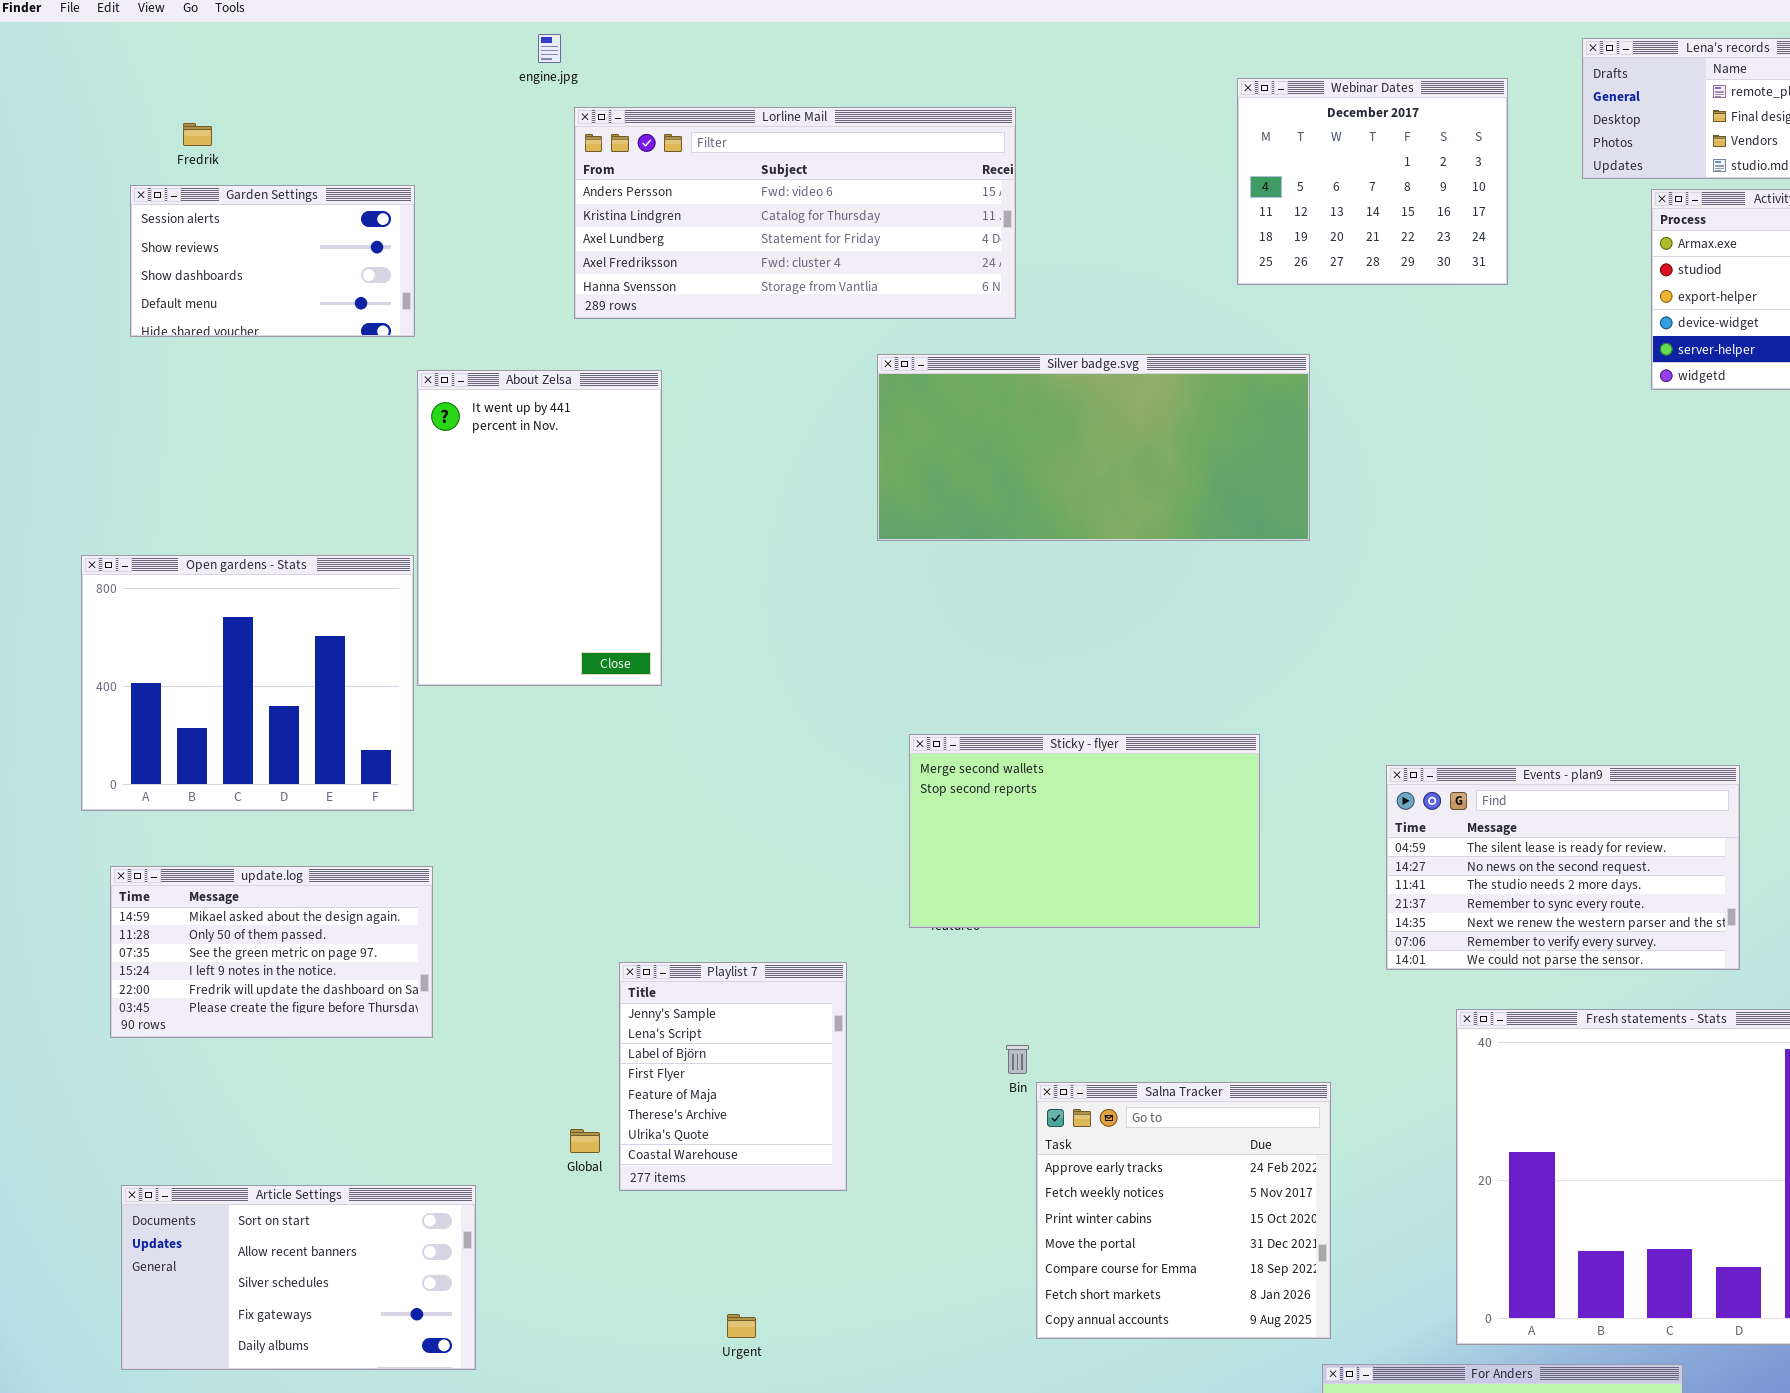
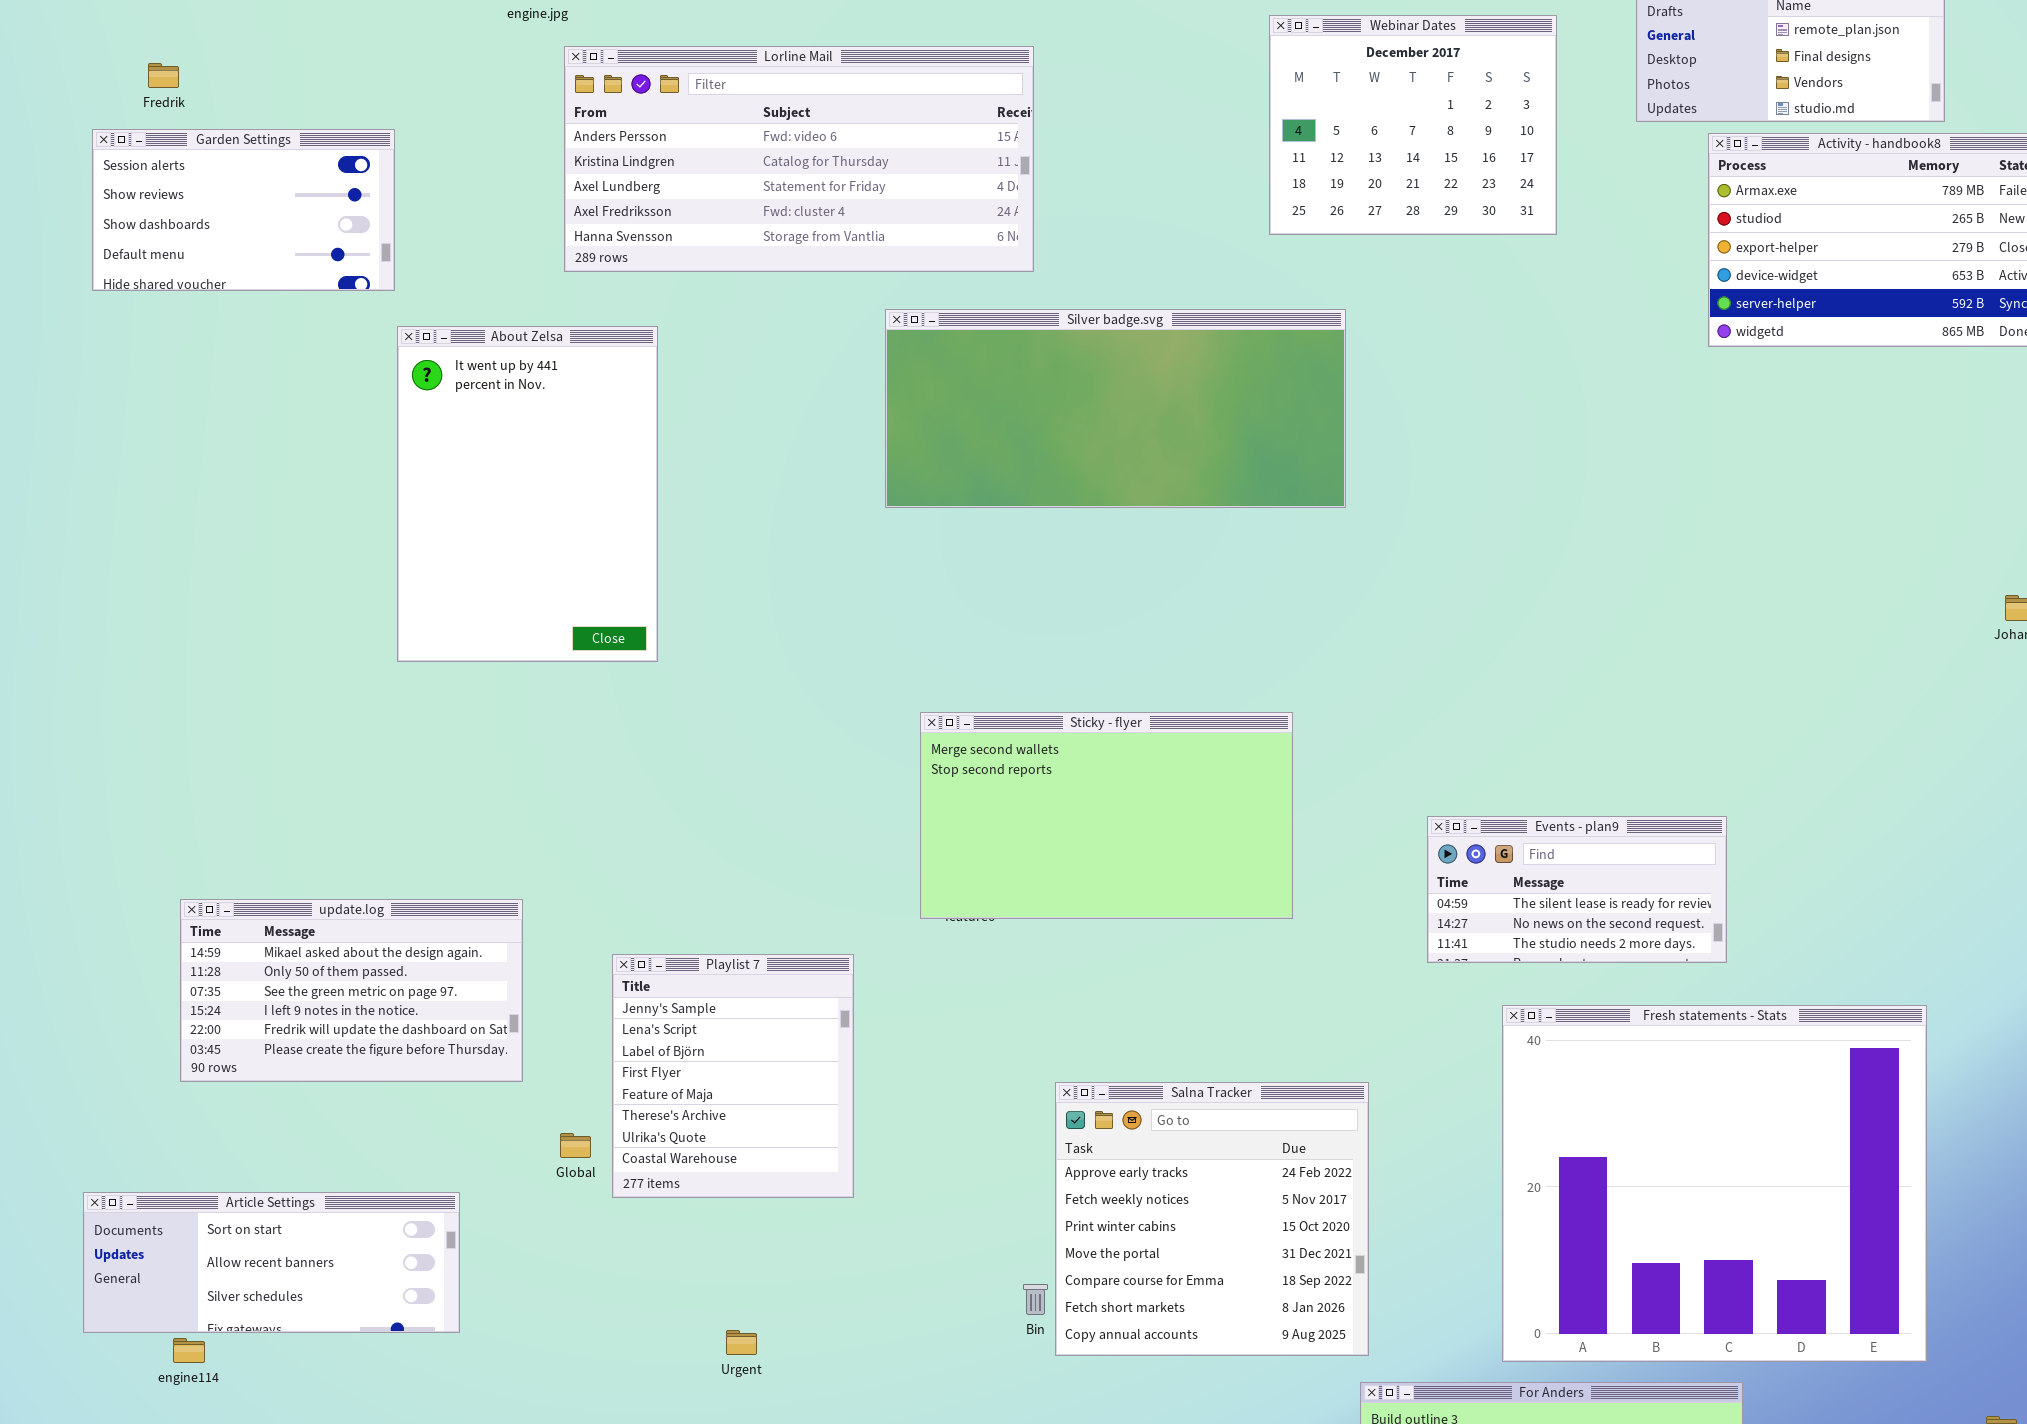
Open gardens - Stats: [81,555,414,811] -> none, closed
Events - plan9: [1386,765,1740,970] -> [1427,816,1727,963], resized
update.log: [110,866,433,1038] -> [180,899,523,1082], moved
Bin: [1006,1045,1029,1074] -> [1023,1284,1048,1315], moved
Article Settings: [121,1185,476,1370] -> [83,1192,460,1333], resized

